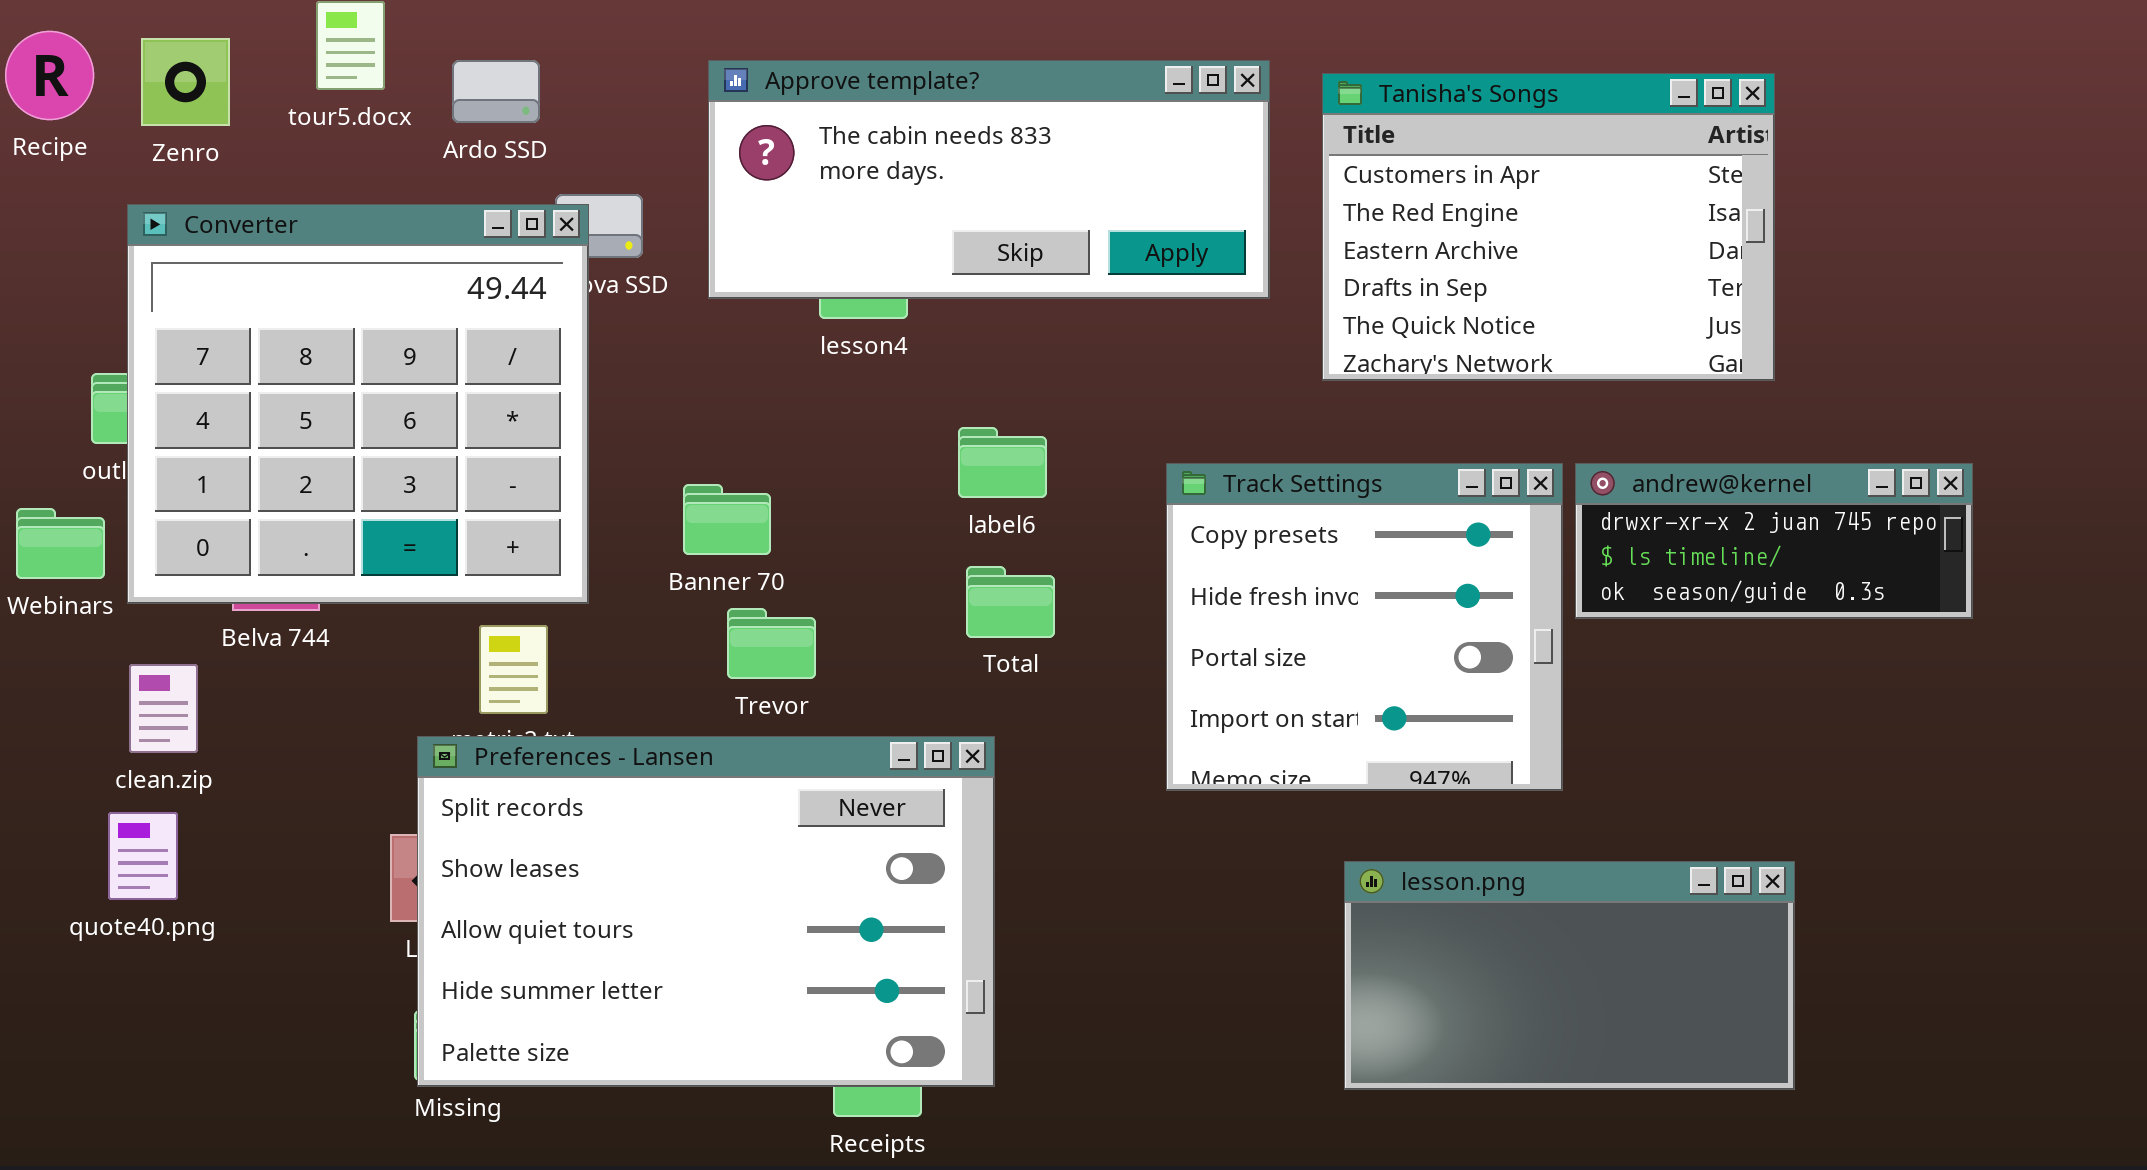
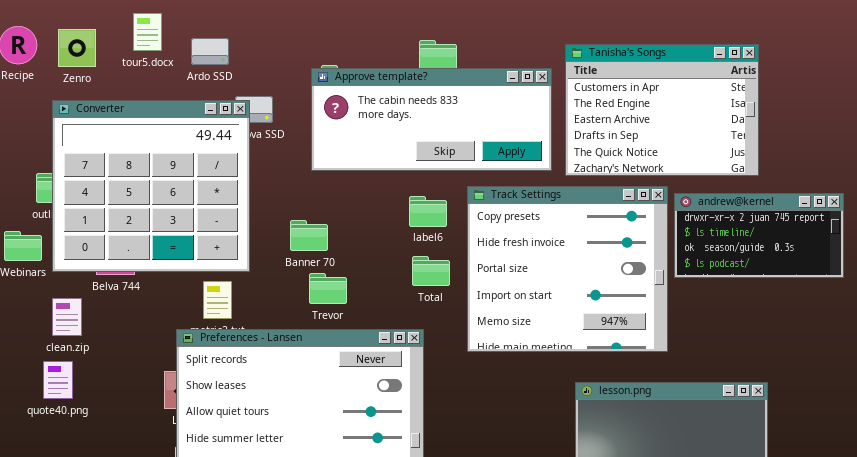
Approve template?: [708,60,1270,299] -> [311,68,552,171], moved
Track Settings: [1166,463,1563,791] -> [467,186,668,352], resized
andrew@kernel: [1575,463,1973,619] -> [674,193,844,278], resized

